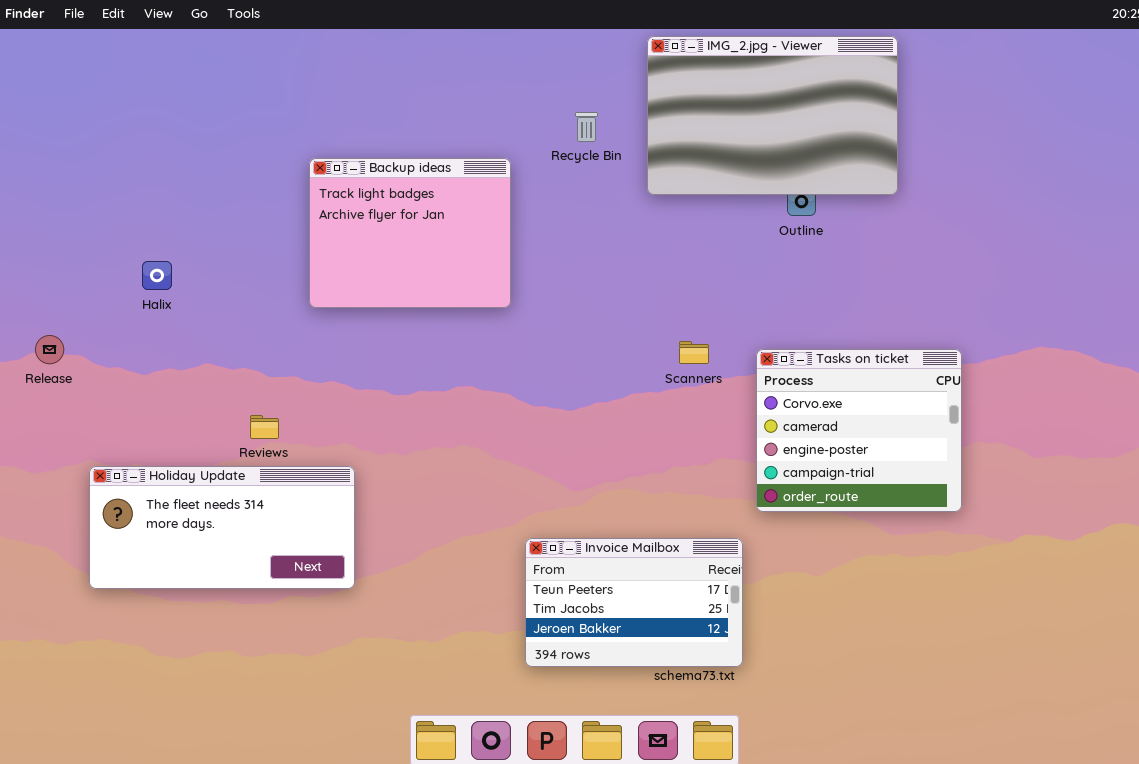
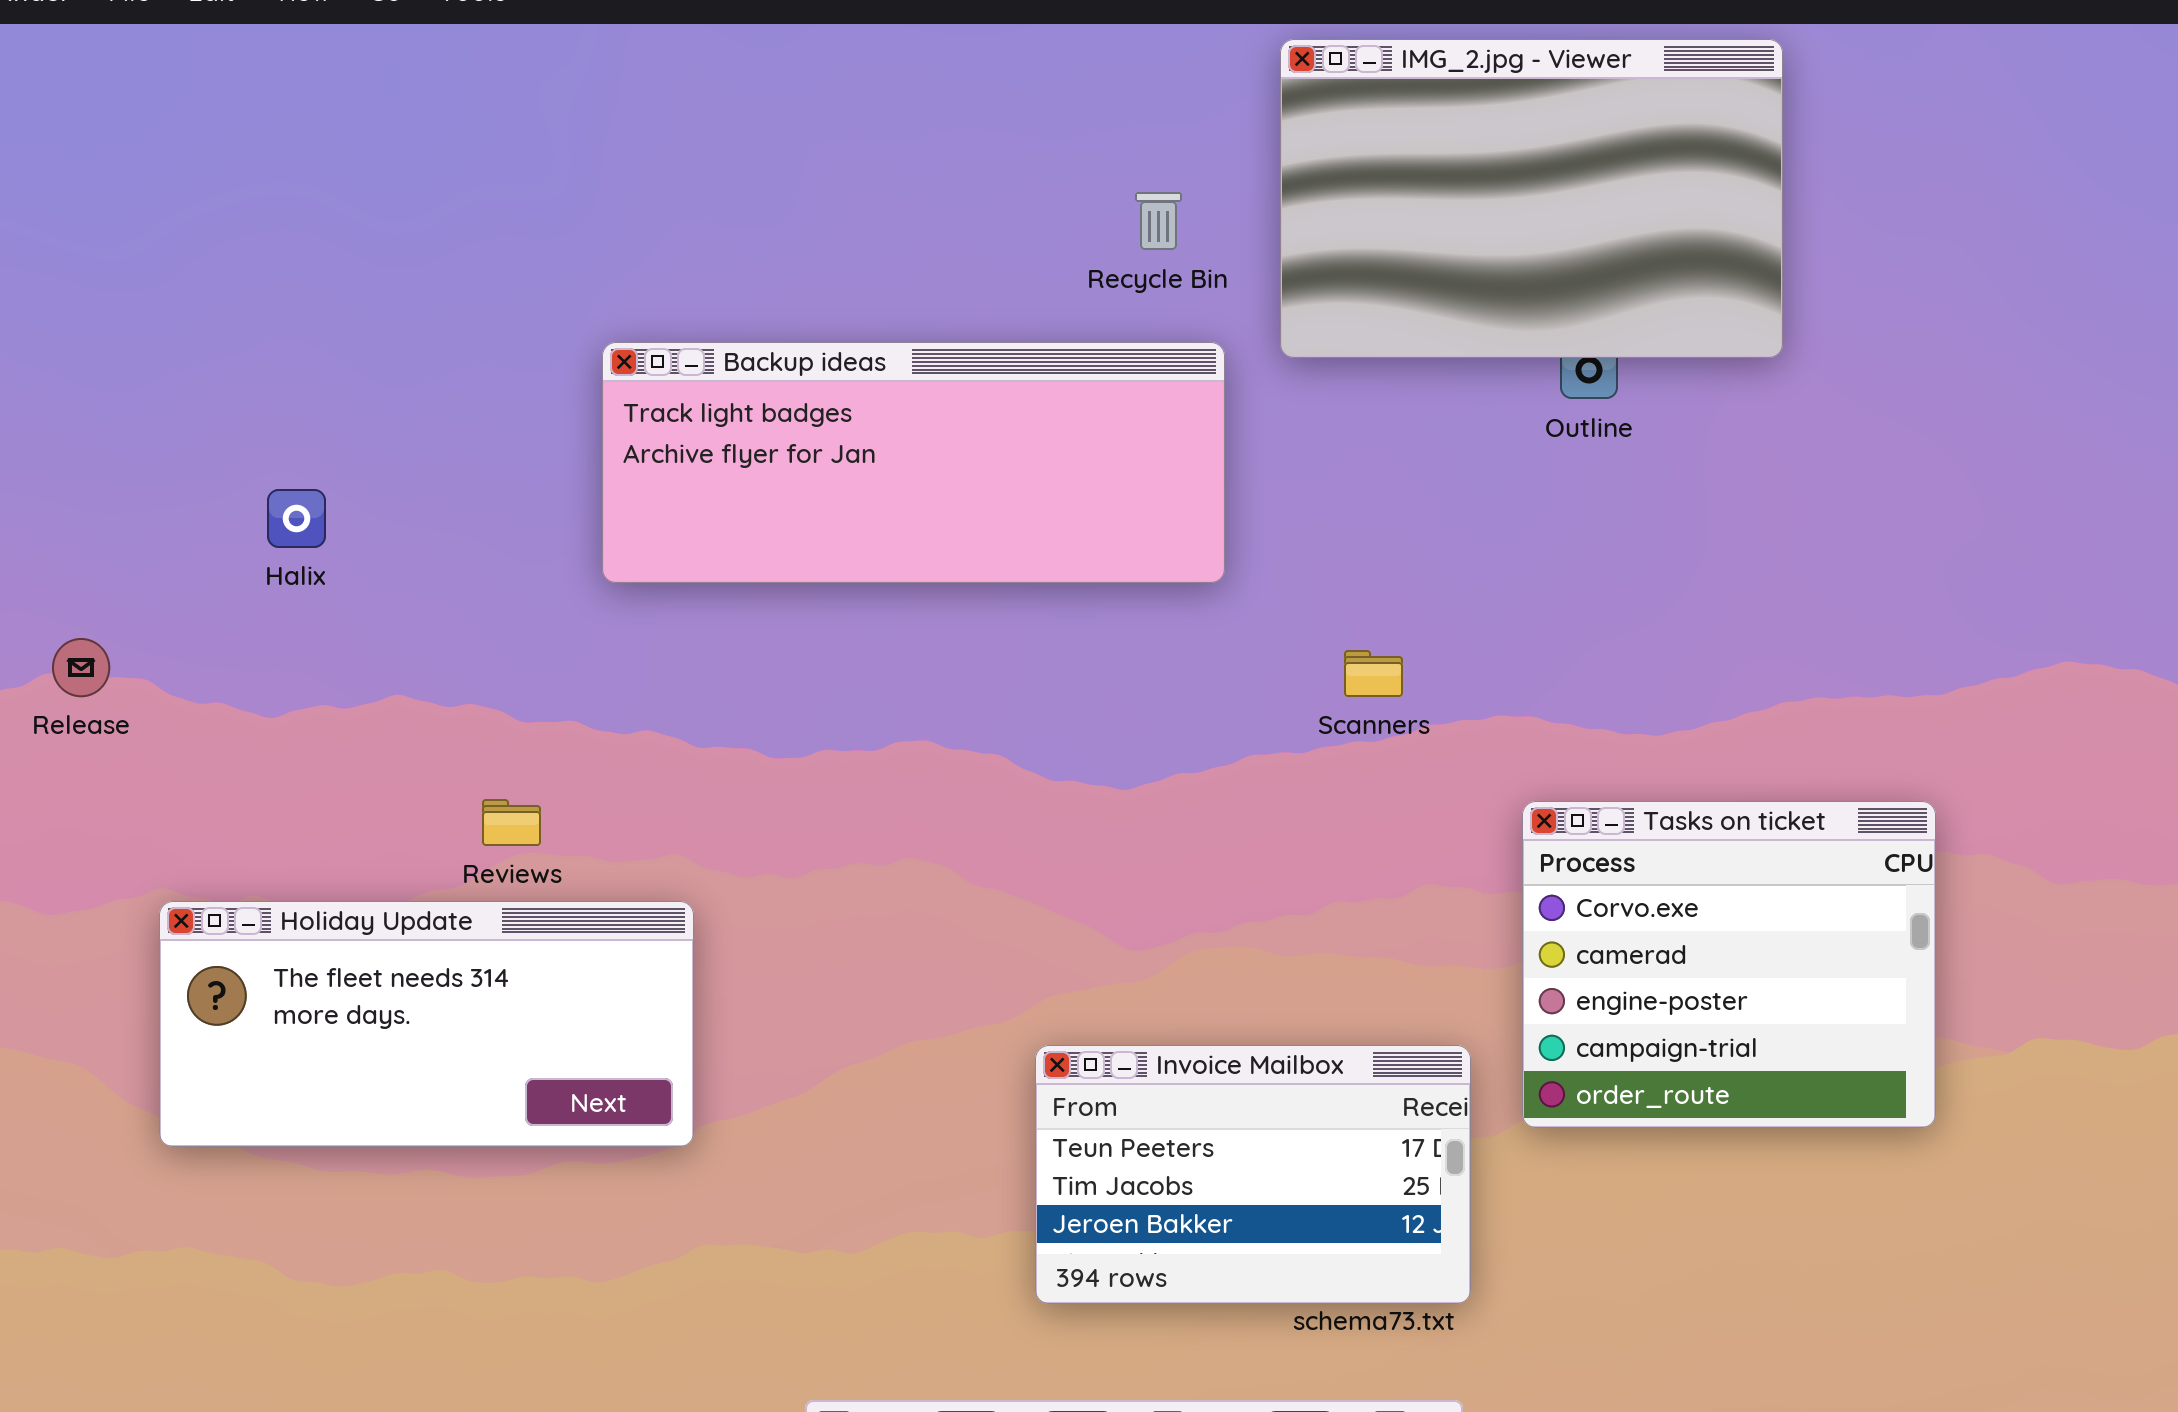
Backup ideas: [309,158,511,308] -> [602,342,1225,583], resized
Tasks on ticket: [756,349,962,512] -> [1522,801,1936,1128], moved

